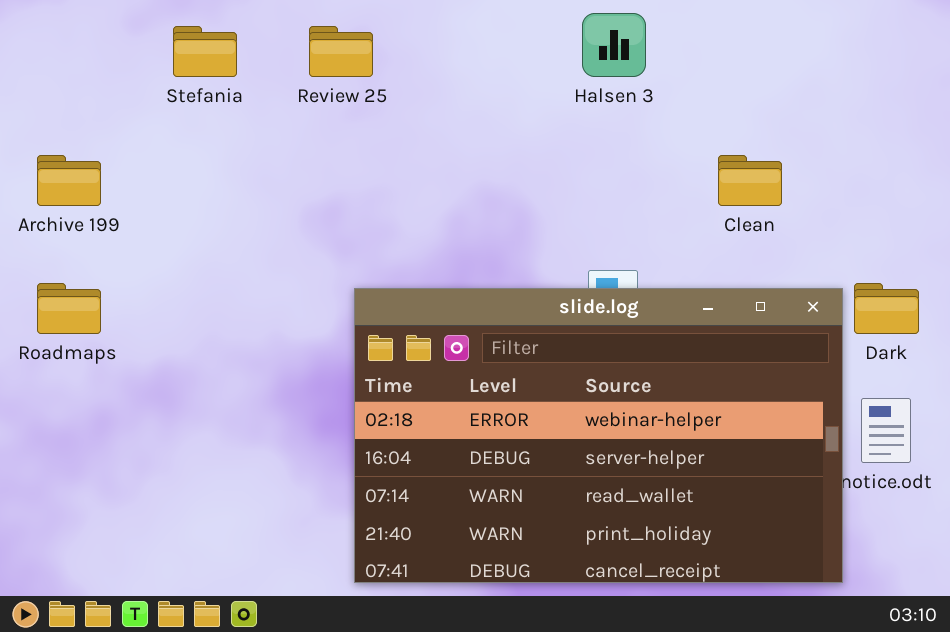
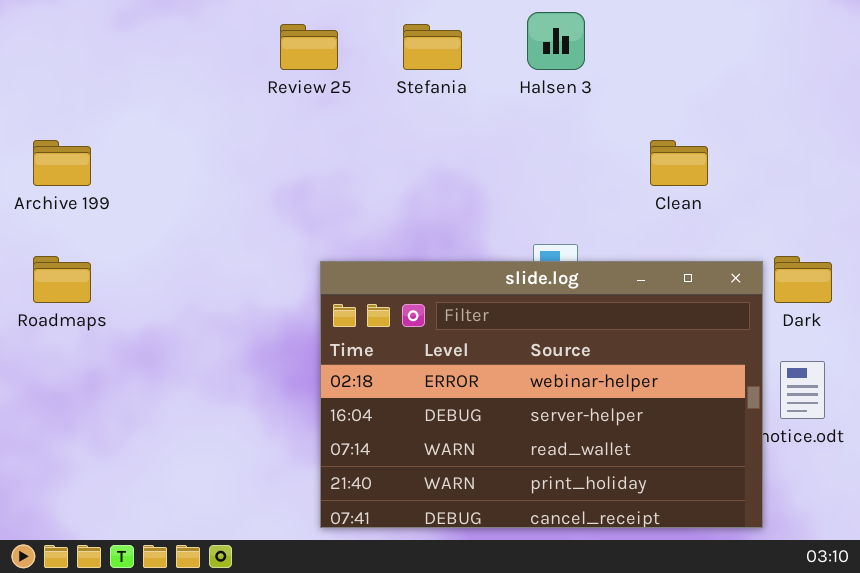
Stefania: [173,26,237,77] -> [403,24,462,70], moved

